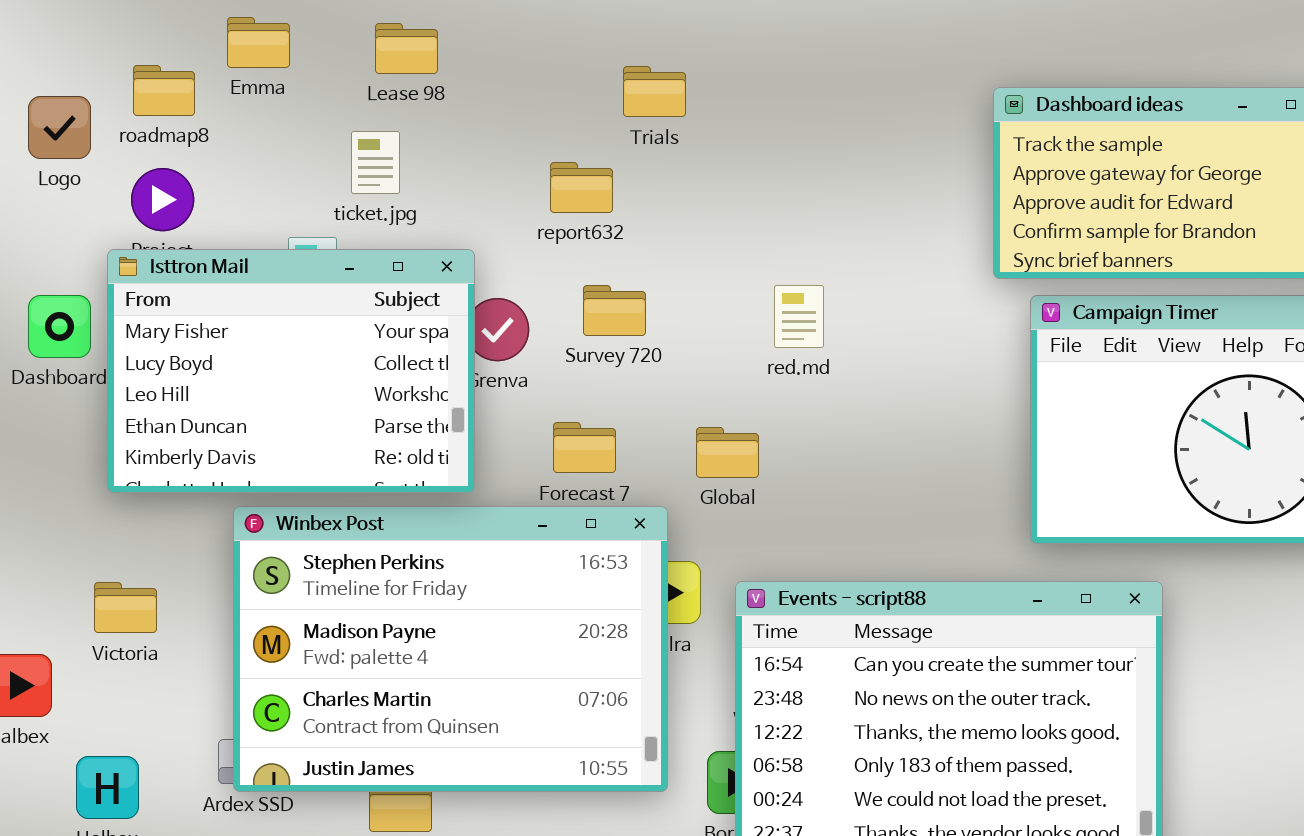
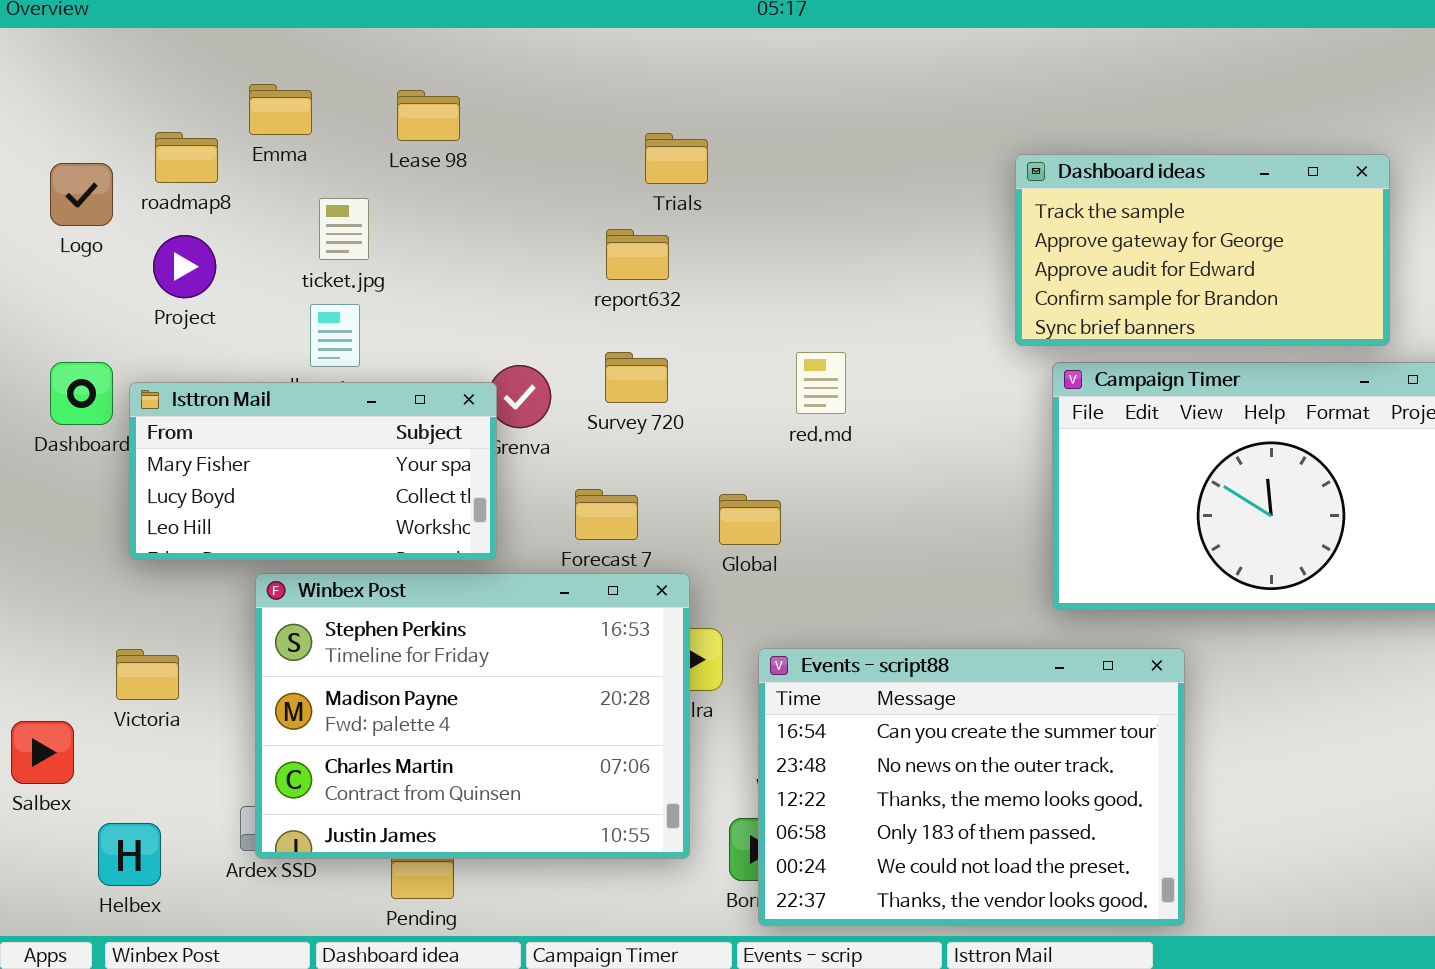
ticket.jpg: [351,131,400,194] -> [319,198,369,260], moved
report632: [550,162,613,213] -> [606,229,669,280], moved
Isttron Mail: [107,249,475,493] -> [129,382,497,560], resized

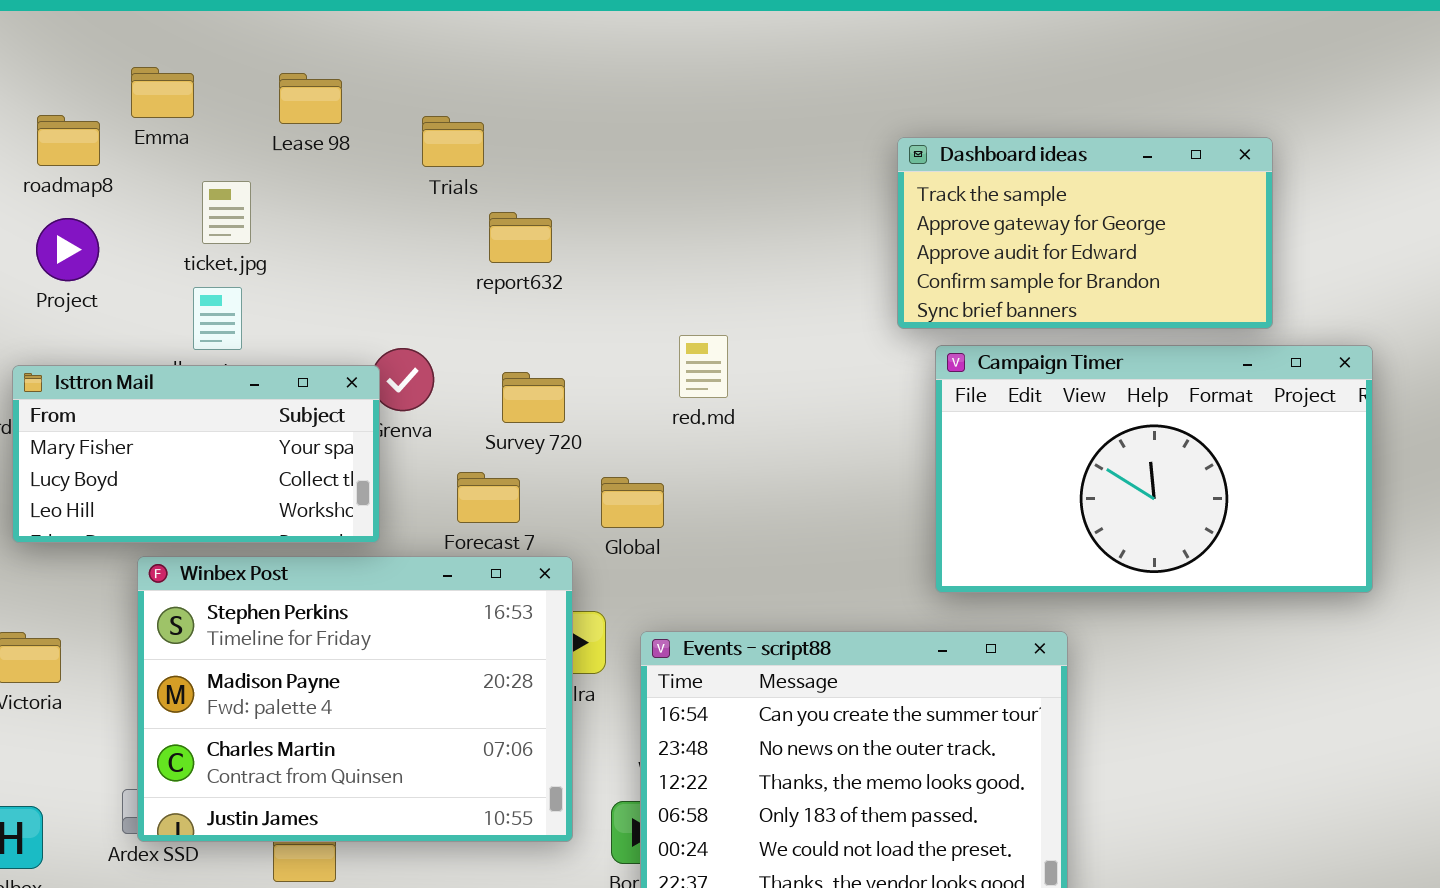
Trials: [645,133,708,184] -> [422,116,484,167], moved
Survey 720: [605,352,668,403] -> [502,372,565,423], moved

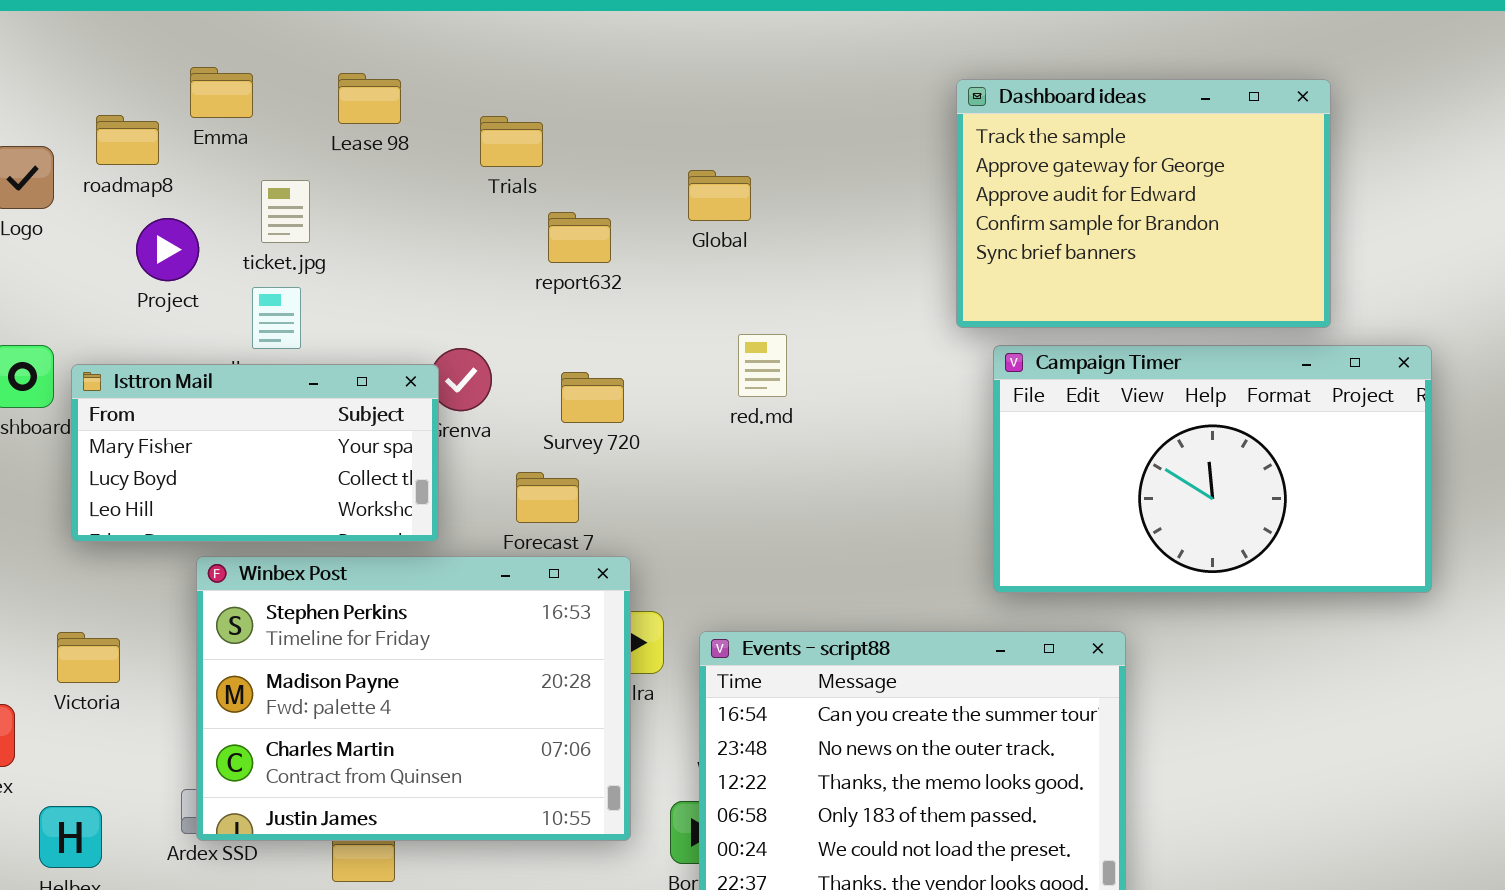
Dashboard ideas: [897,137,1273,329] -> [956,79,1331,328], resized
Project: [36,218,99,281] -> [136,218,199,281], moved
Global: [601,477,664,528] -> [688,170,751,221], moved

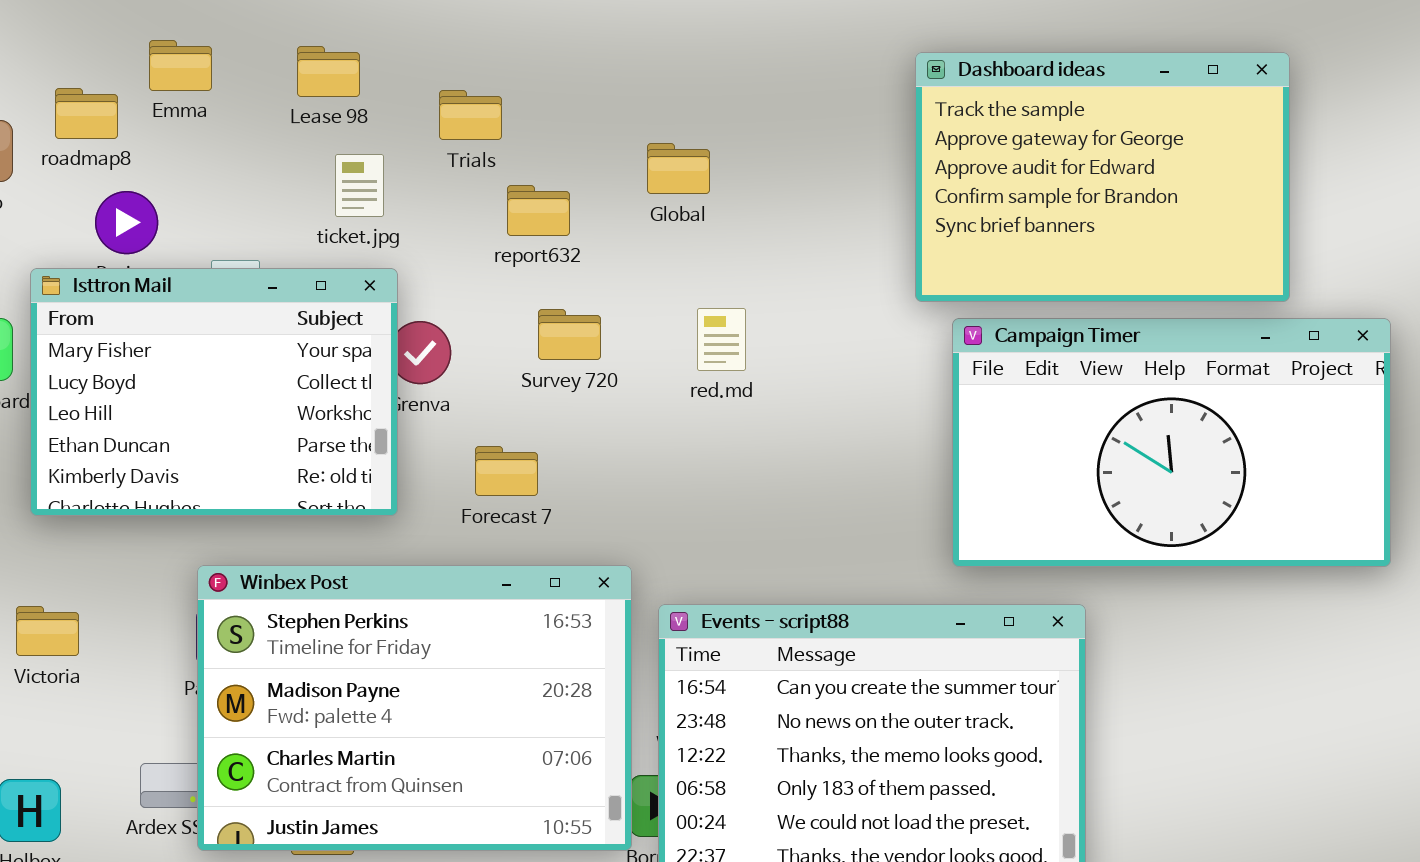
ticket.jpg: [261,180,310,243] -> [335,154,384,217], moved
Isttron Mail: [71,364,439,542] -> [30,268,398,516], resized
Survey 720: [561,372,624,423] -> [538,309,601,360], moved
Winbex Post: [196,556,631,841] -> [197,565,632,851], moved

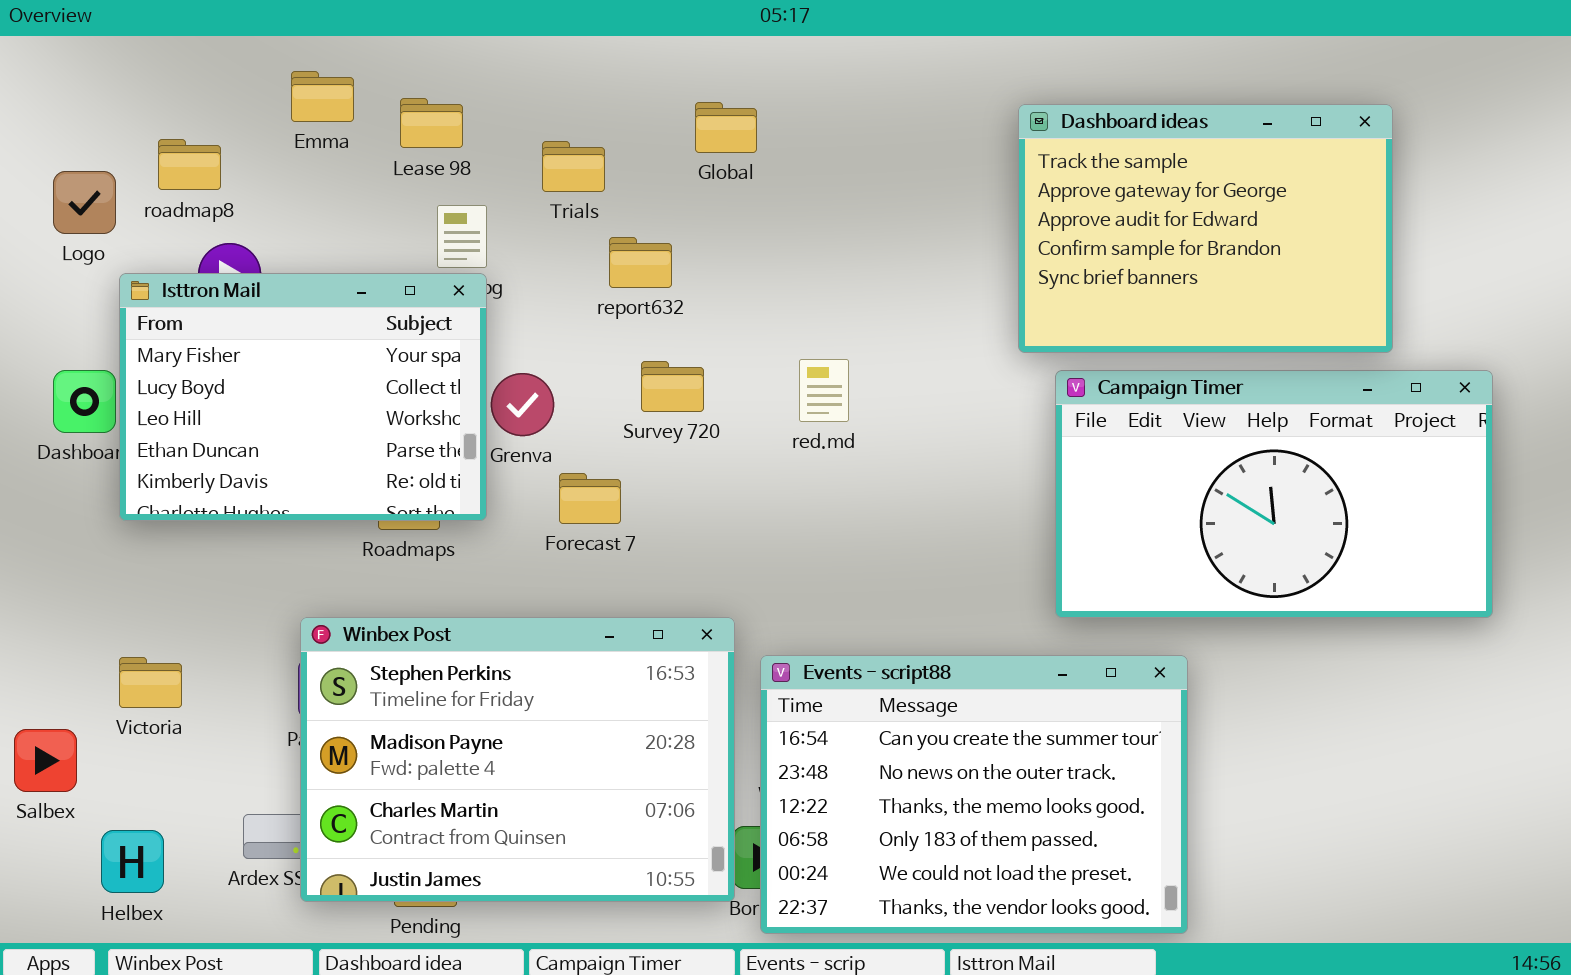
Emma: [149,40,212,91] -> [291,71,354,122], moved
Global: [647,143,710,194] -> [695,102,757,153], moved
Isttron Mail: [30,268,398,516] -> [119,273,487,521], moved
Forecast 7: [475,446,538,496] -> [559,473,621,524], moved

